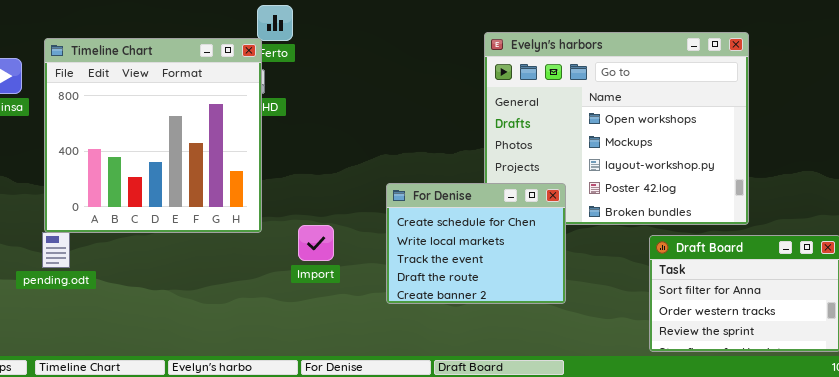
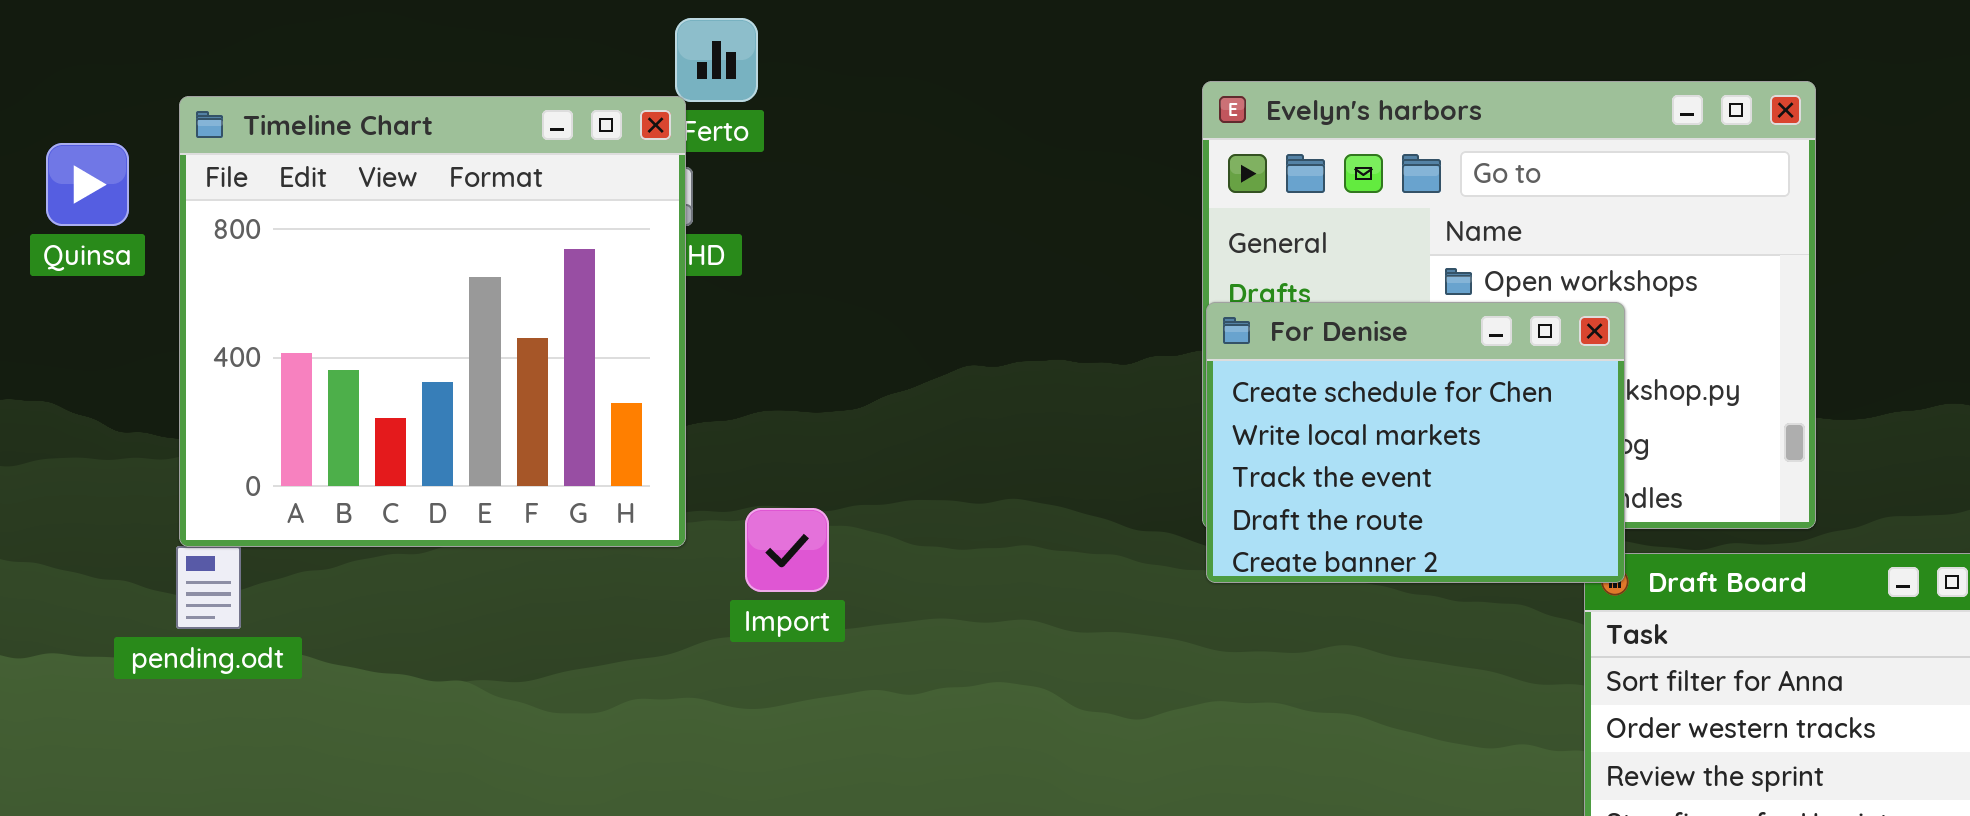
For Denise: [386,183,566,304] -> [1206,302,1625,583], moved
Import: [298,225,334,261] -> [745,508,829,592], moved

